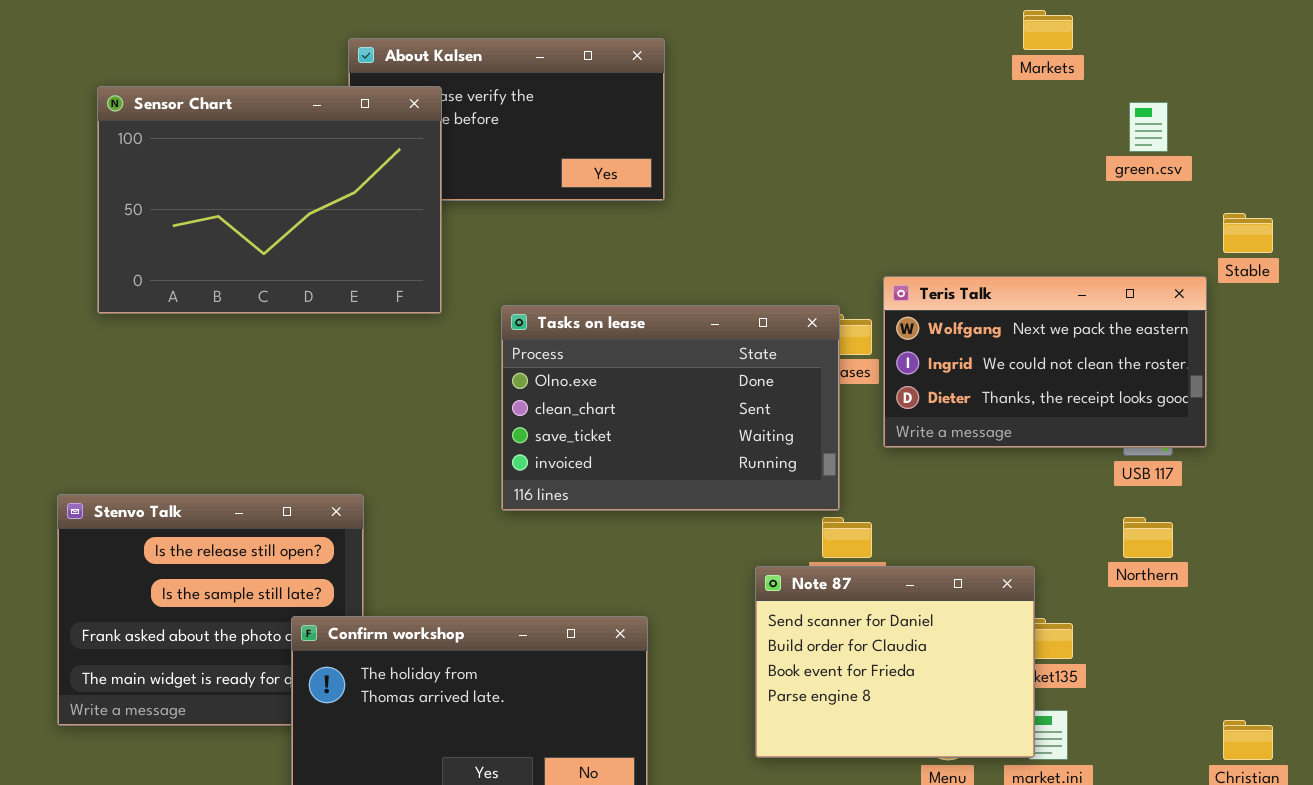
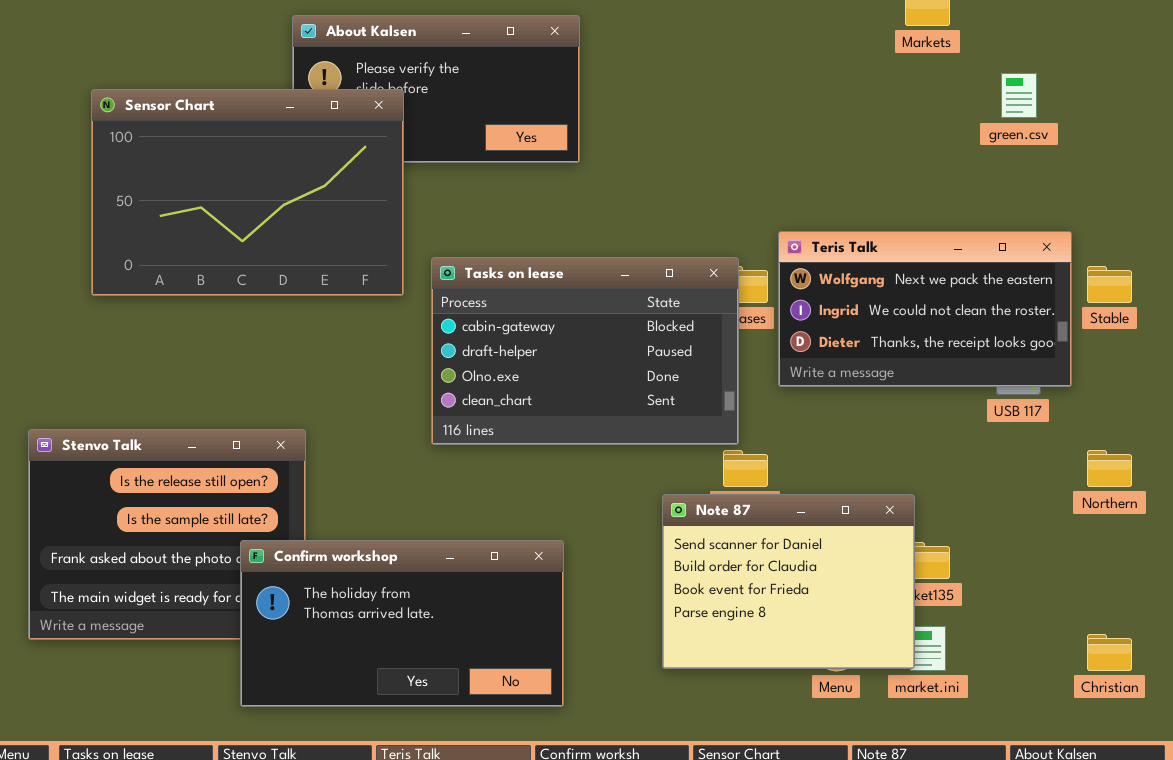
Sensor Chart: [97,86,442,314] -> [91,89,404,296], moved
Stable: [1223,213,1273,253] -> [1087,266,1132,303], moved
Tasks on lease: [501,305,840,511] -> [431,257,739,445], scrolled up 2 rows
Northern: [1123,517,1173,558] -> [1087,450,1132,487], moved

